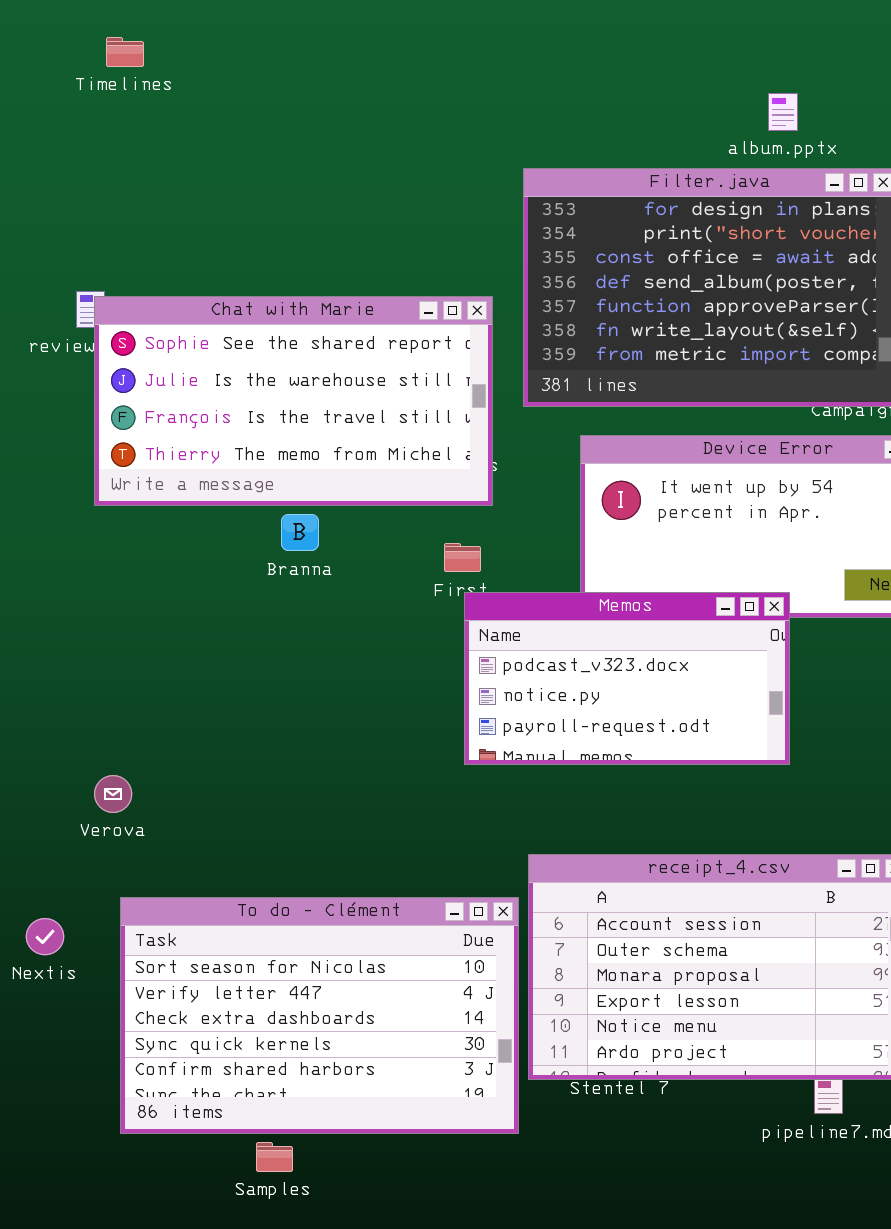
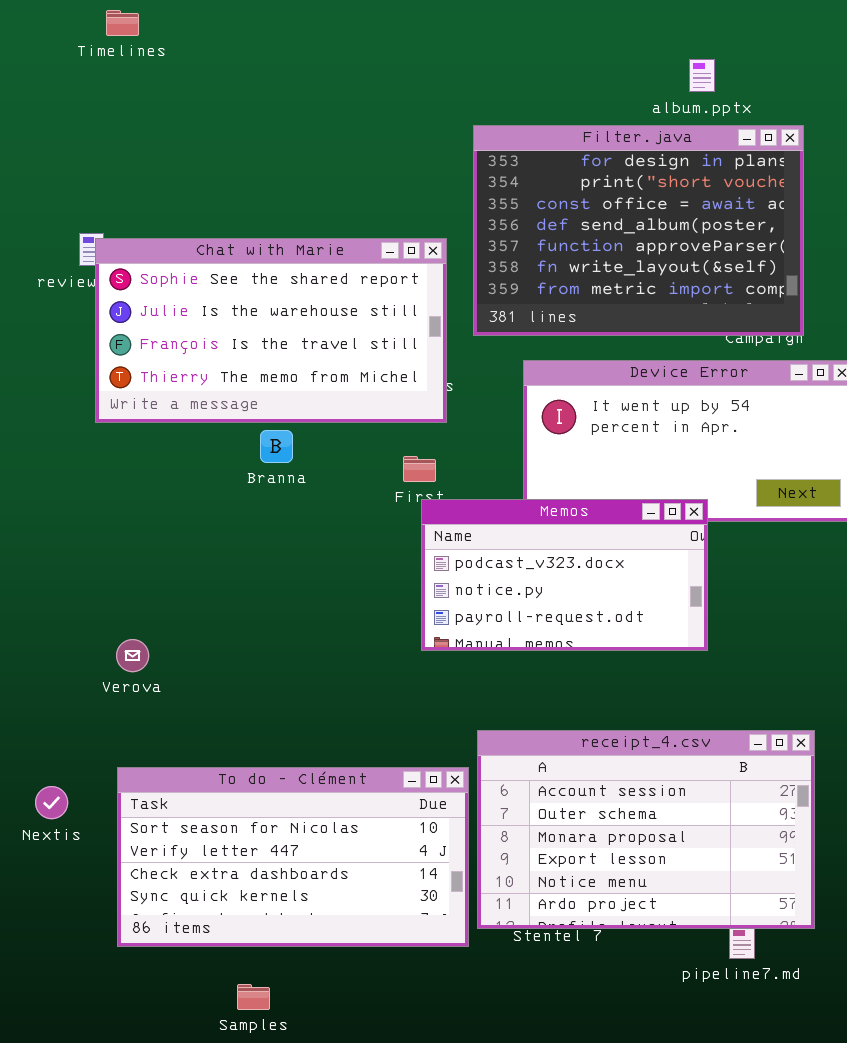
Verova: [94,775,132,813] -> [116,639,149,672], moved
To do - Clément: [120,897,519,1134] -> [117,767,469,947], resized

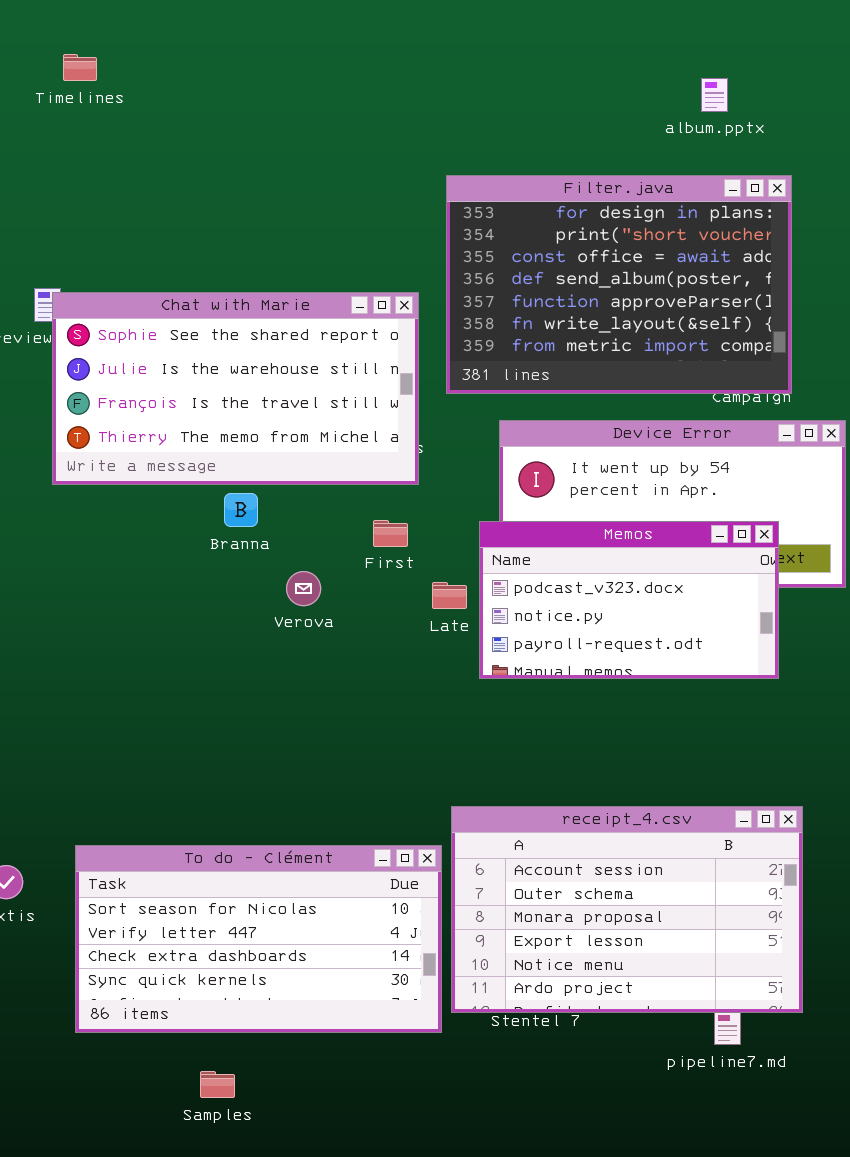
album.pptx: [689,59,715,92] -> [701,78,728,112], moved
Memos: [421,499,708,651] -> [479,521,779,679], moved
Verova: [116,639,149,672] -> [286,571,321,606], moved

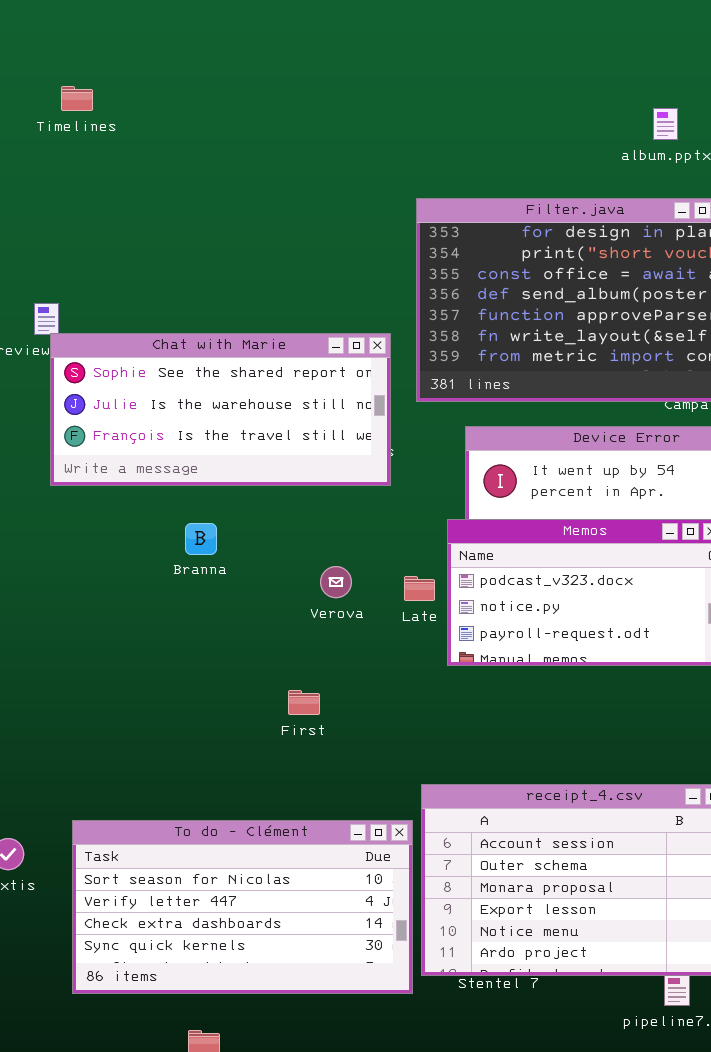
Chat with Marie: [52,292,419,485] -> [50,333,391,486], resized
Branna: [224,493,258,527] -> [185,523,217,555], moved
First: [373,520,408,547] -> [288,690,320,715], moved
Verova: [286,571,321,606] -> [320,566,352,598], moved

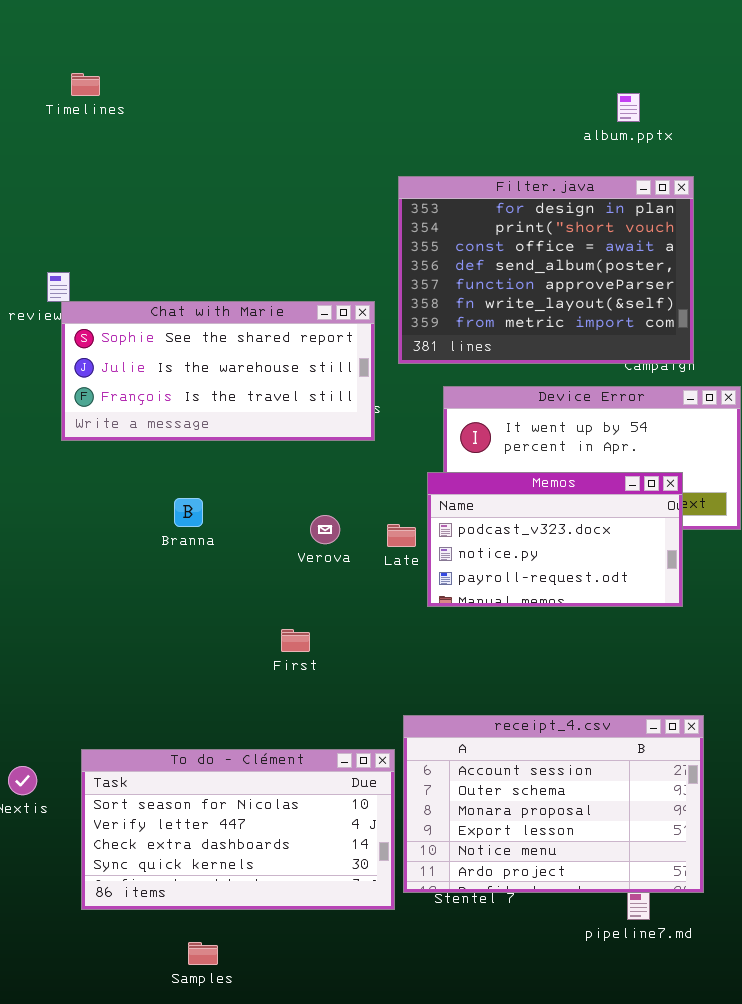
Branna: [185,523,217,555] -> [174,498,203,527], moved

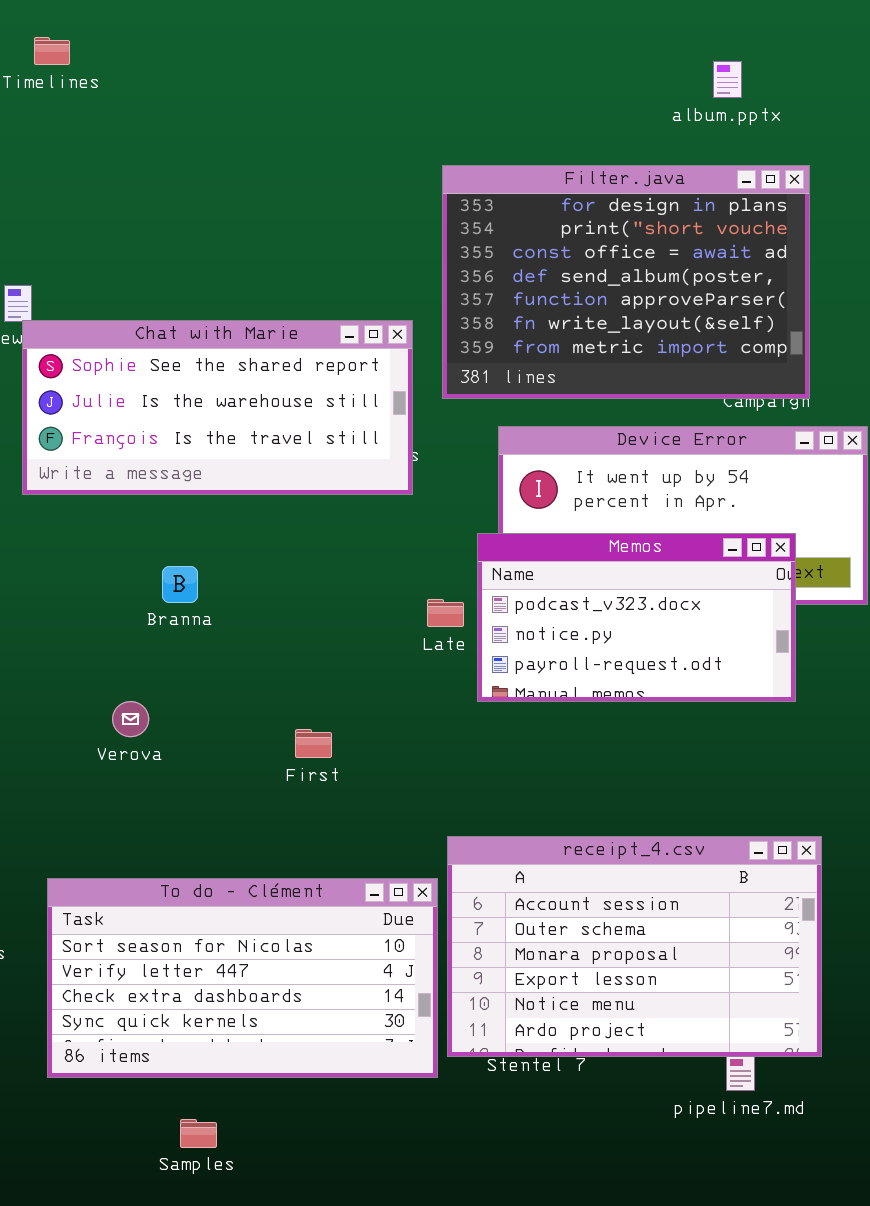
Verova: [310,515,340,544] -> [112,701,149,737], moved

